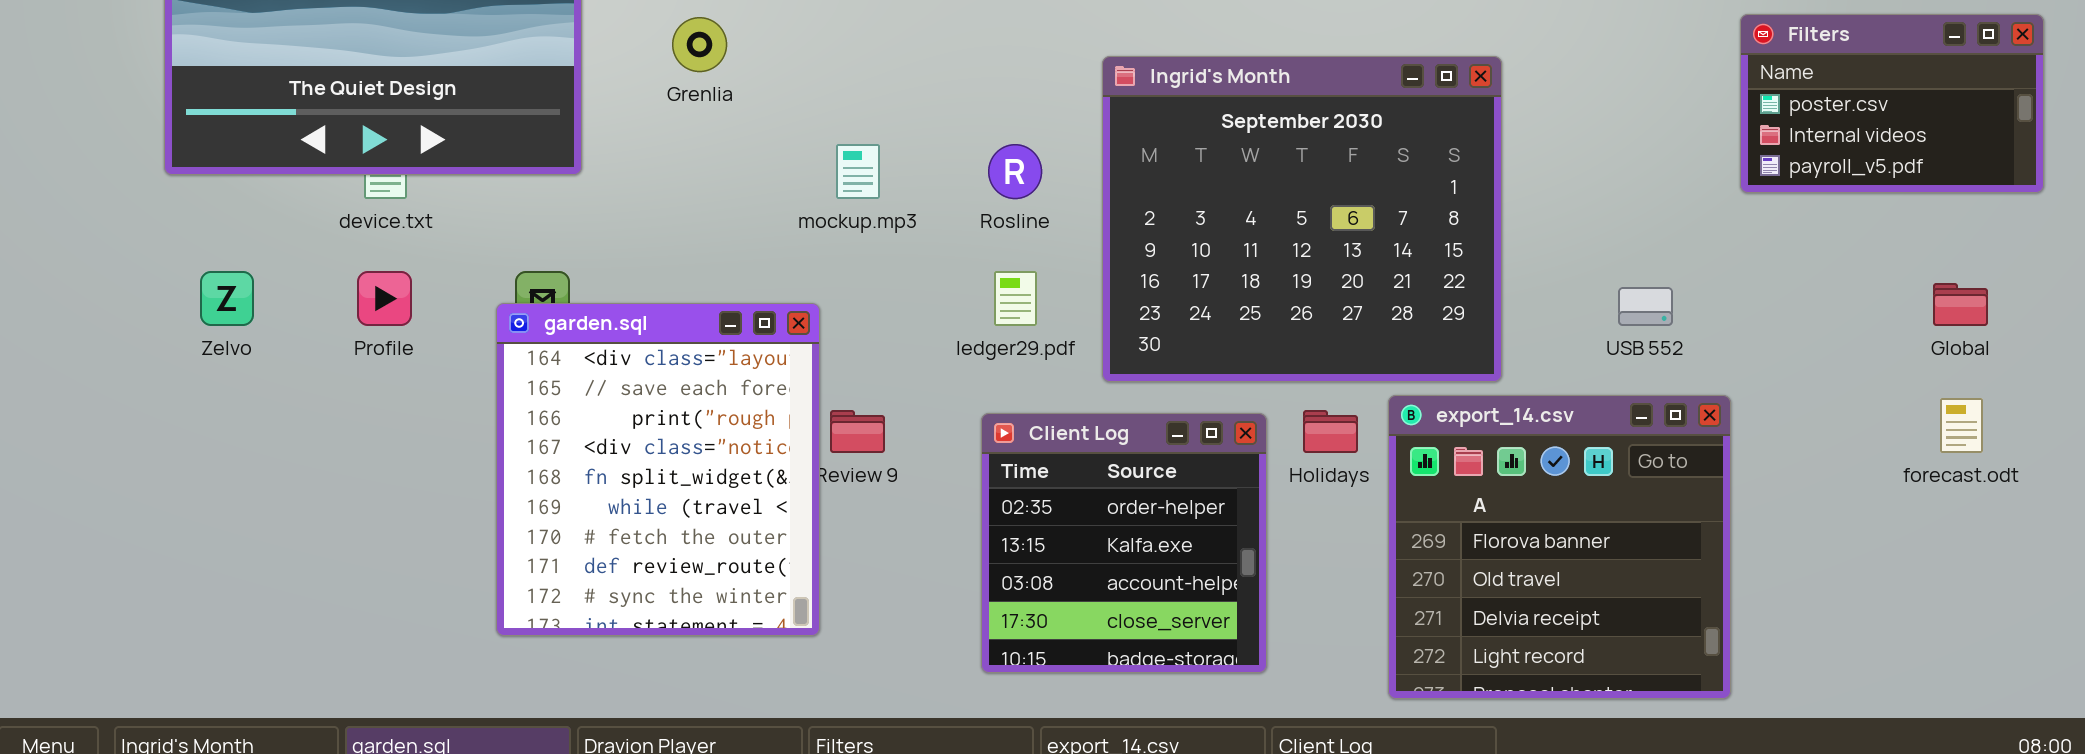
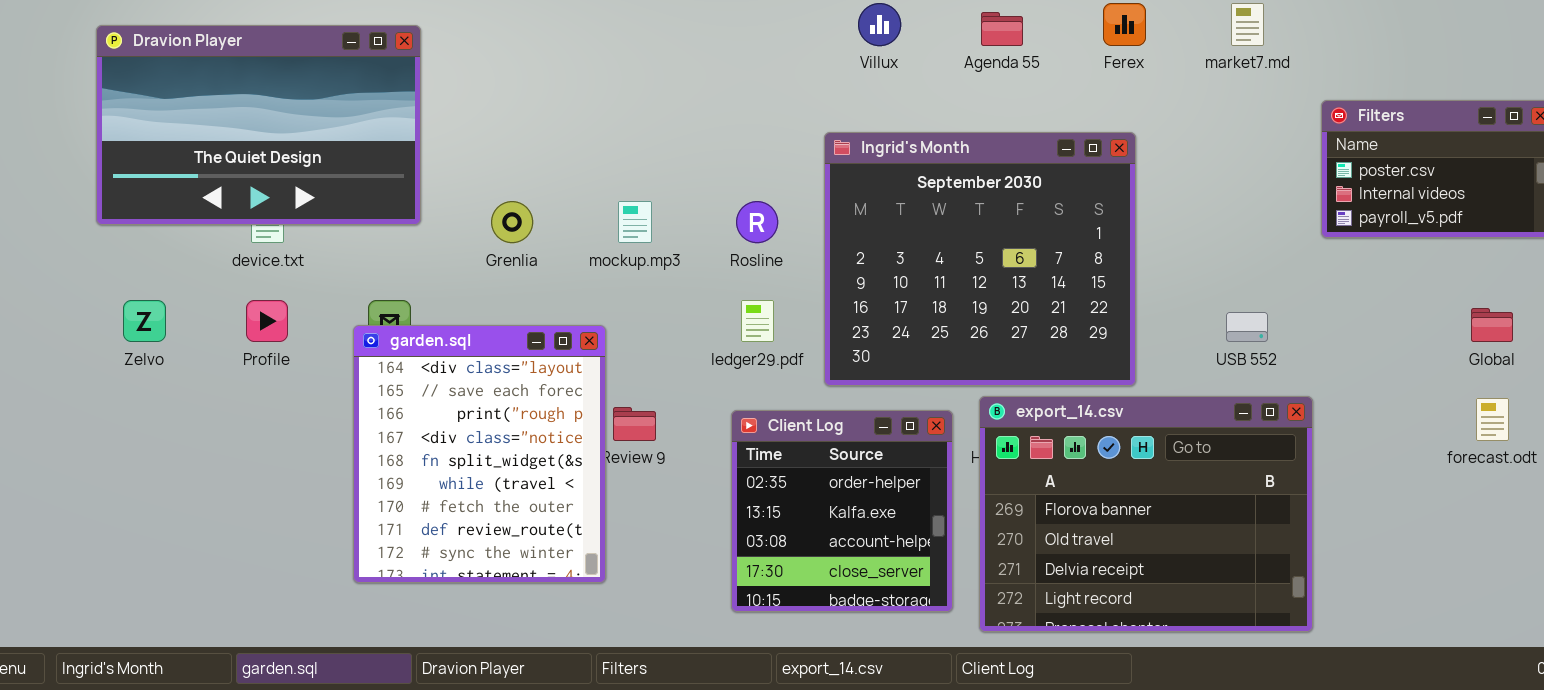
Grenlia: [672,17,727,72] -> [491,201,533,243], moved
export_14.csv: [1388,395,1731,699] -> [979,396,1313,632], resized

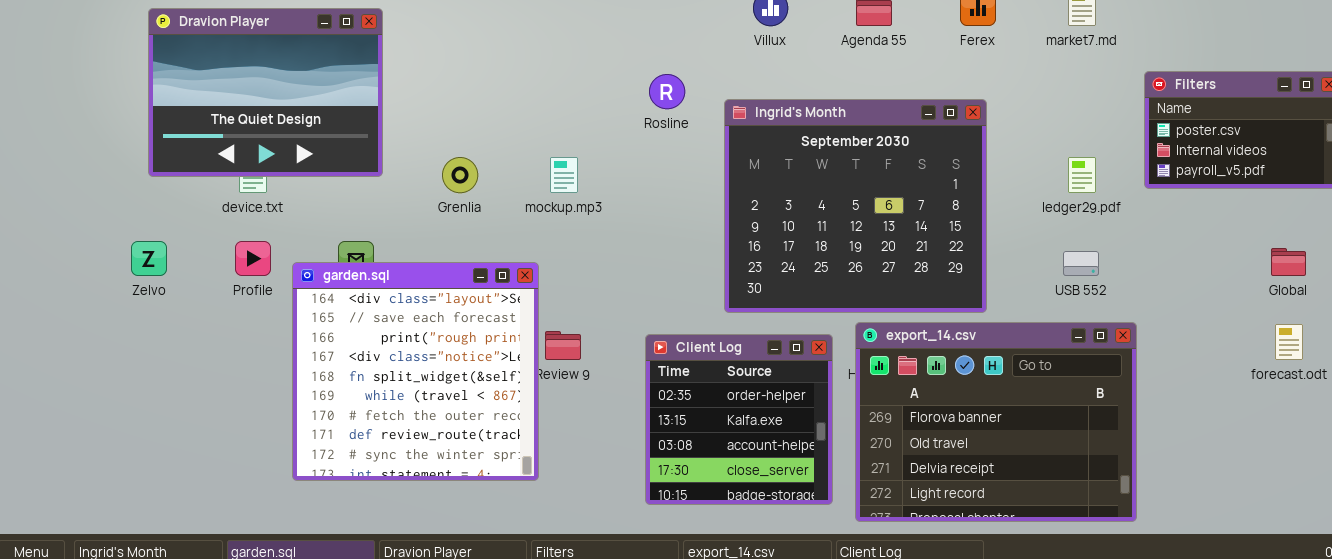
Dravion Player: [96,25,421,225] -> [148,8,383,177], resized
Rosline: [736,201,778,243] -> [649,74,685,109], moved
ledger29.pdf: [741,300,774,342] -> [1068,157,1096,193], moved
garden.sql: [353,325,606,583] -> [292,262,539,481], resized

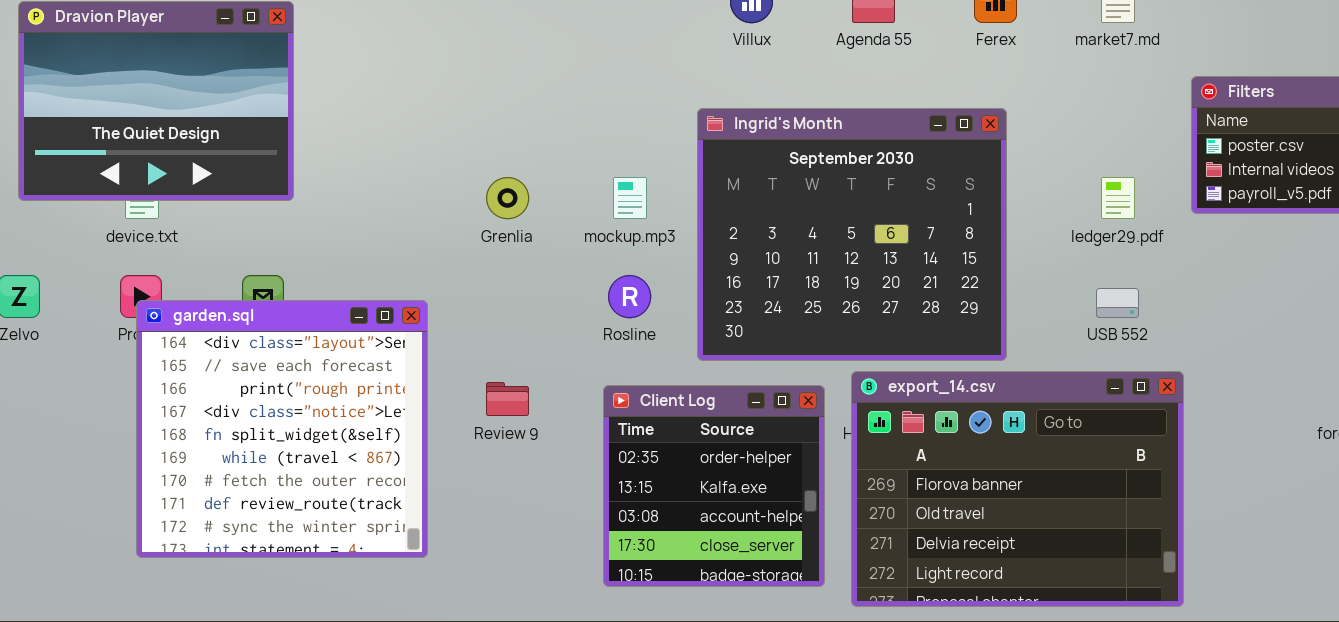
Rosline: [649,74,685,109] -> [608,275,651,318], moved
Grenlia: [442,157,478,193] -> [486,177,529,219], moved
mockup.mp3: [550,157,578,193] -> [613,177,647,219], moved
garden.sql: [292,262,539,481] -> [136,300,428,558], moved

